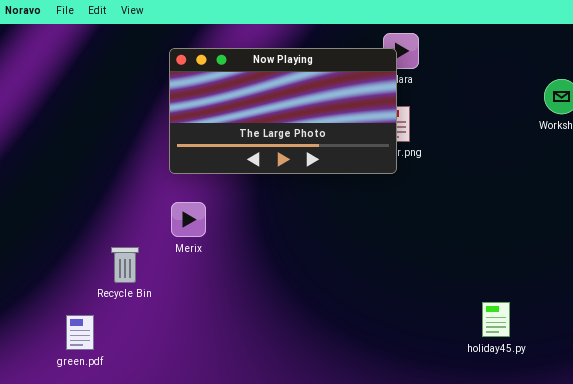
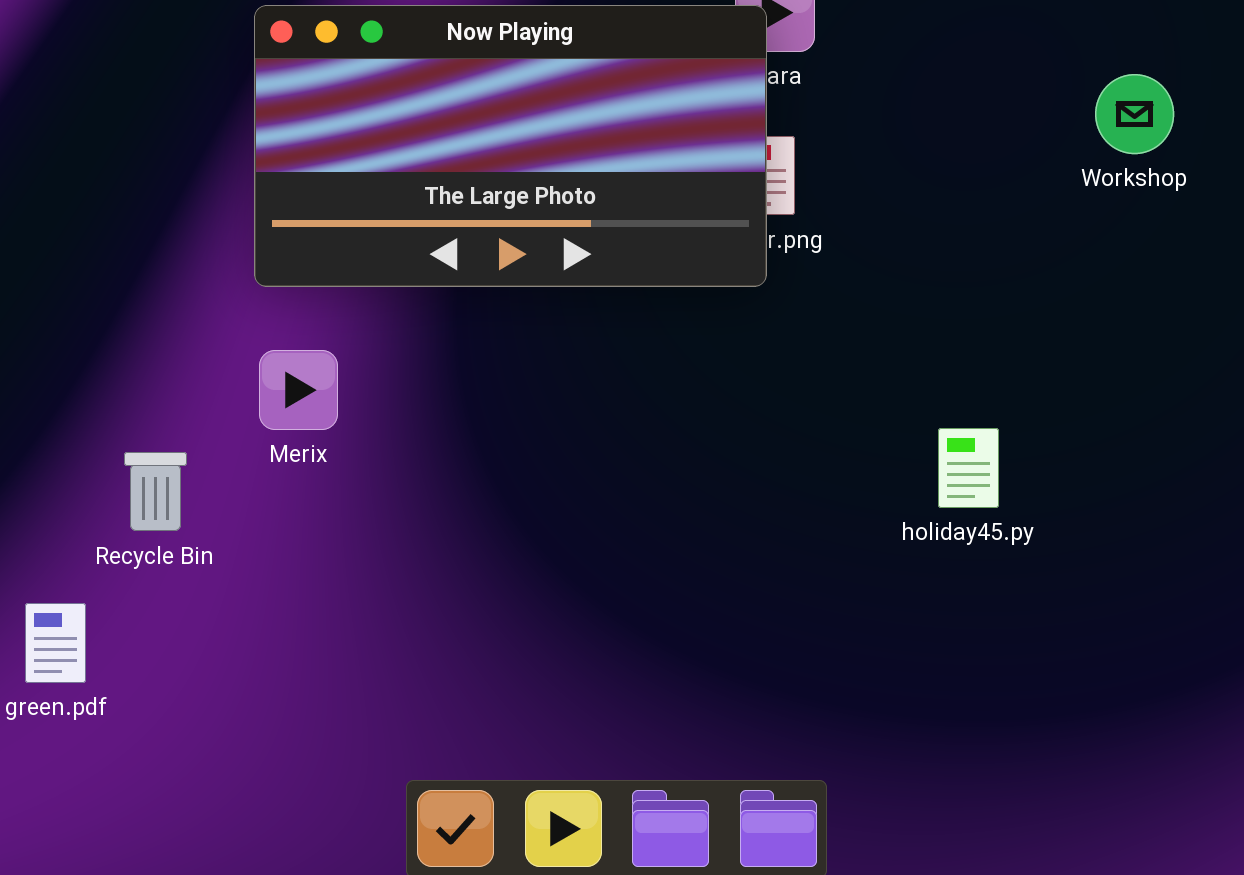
holiday45.py: [482,302,510,337] -> [938,428,999,508], moved

